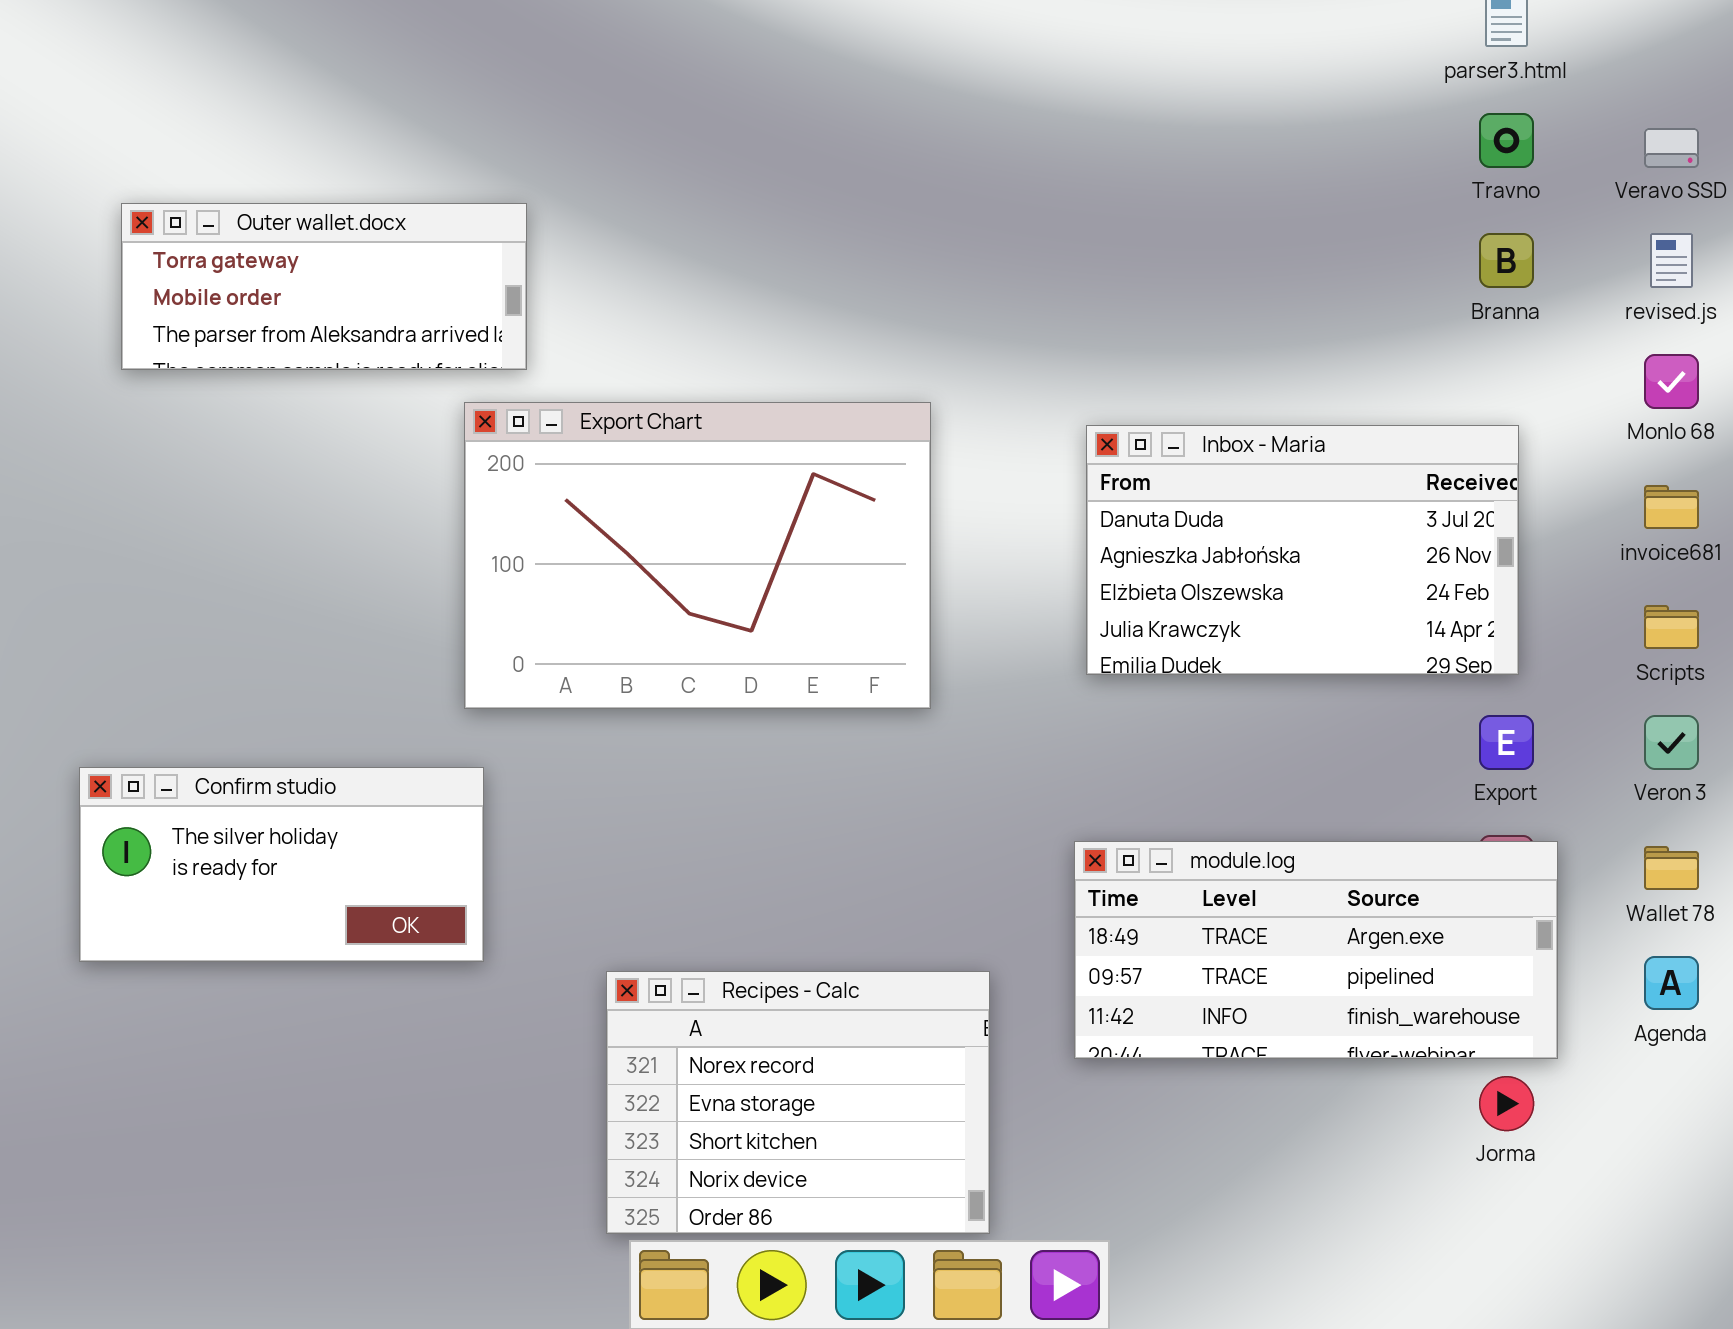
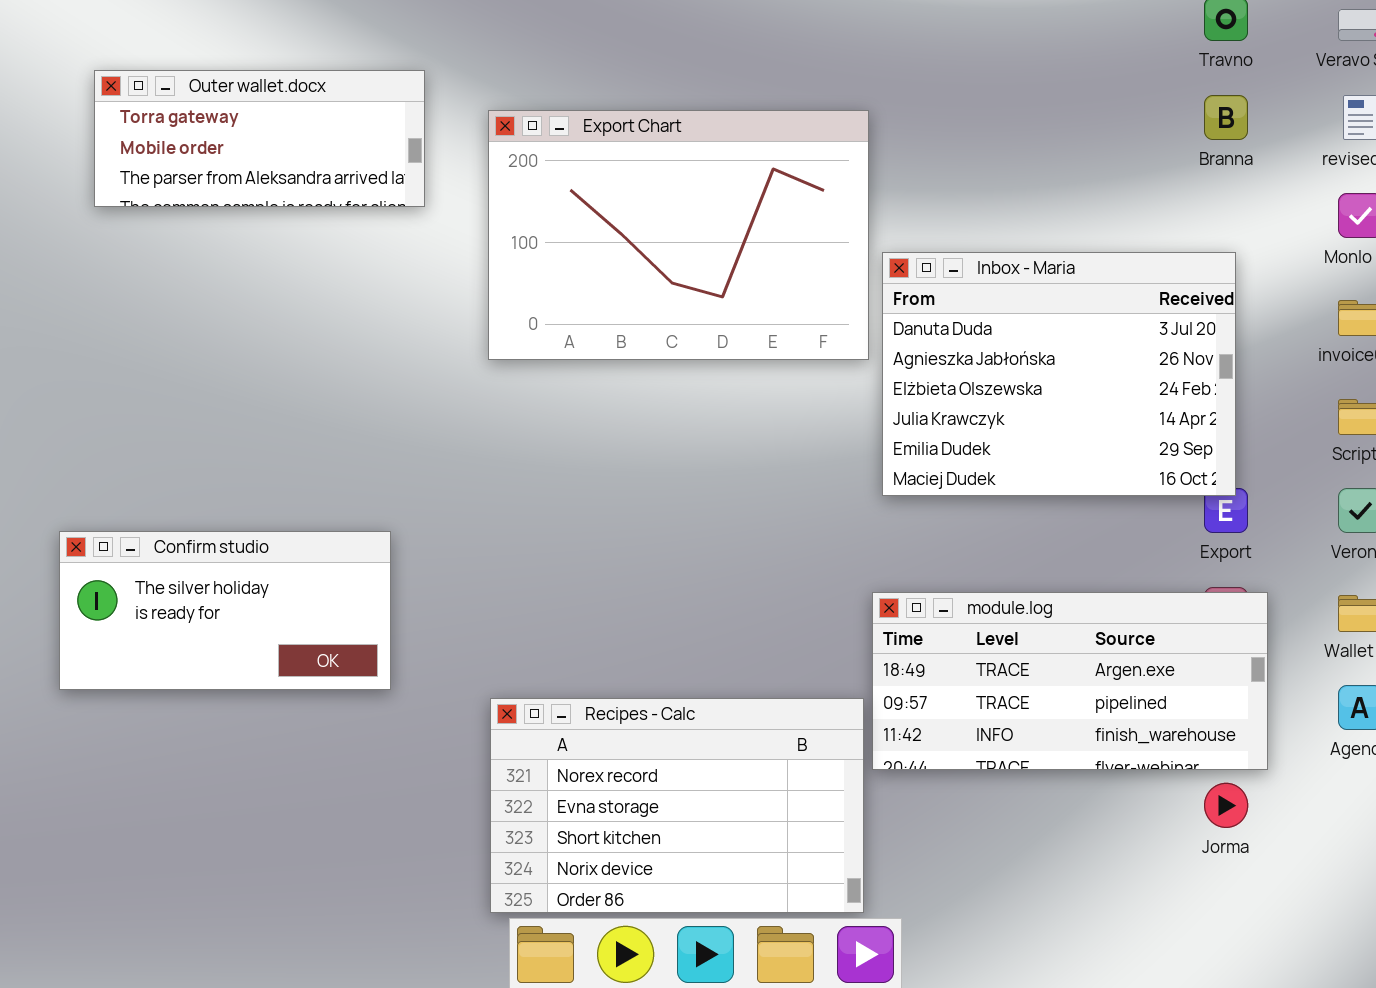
Export Chart: [464,402,931,709] -> [488,110,869,360], moved
Inbox - Maria: [1086,425,1519,675] -> [882,252,1236,496], resized
Recipes - Calc: [606,971,990,1234] -> [490,698,864,913], resized

